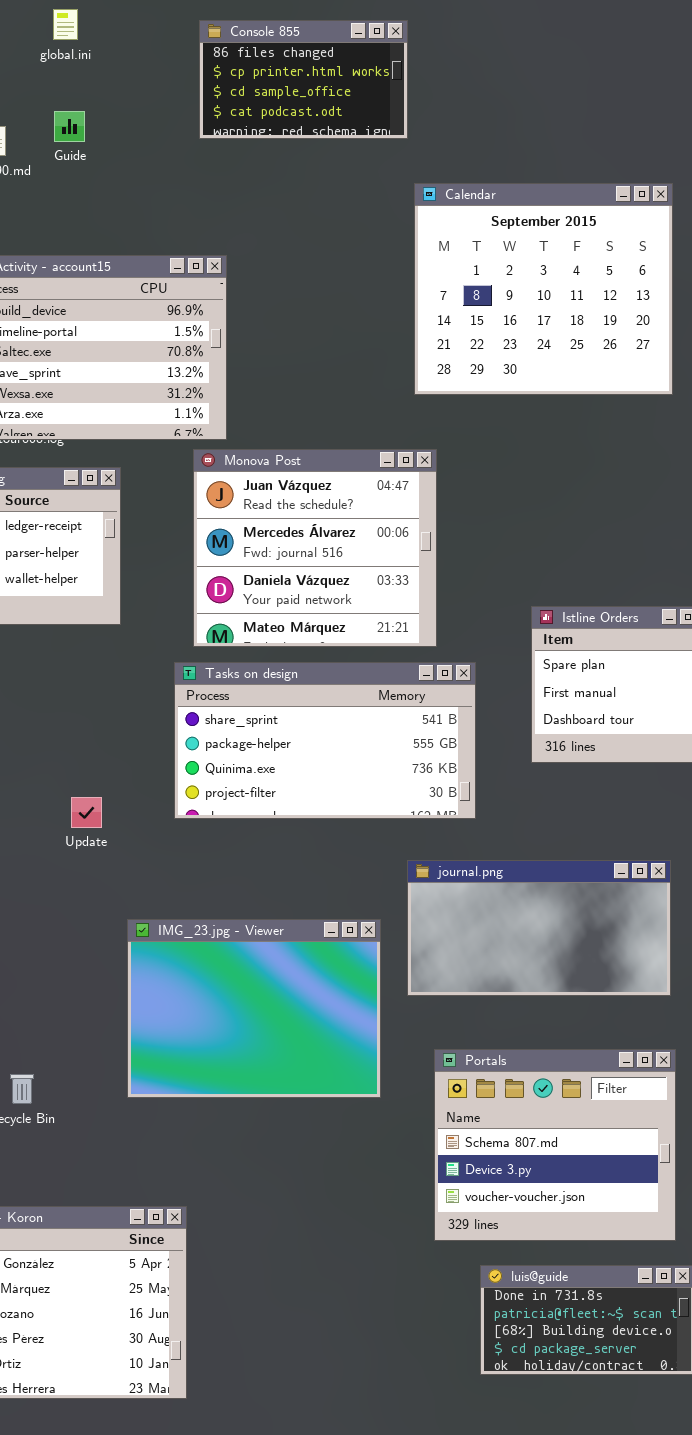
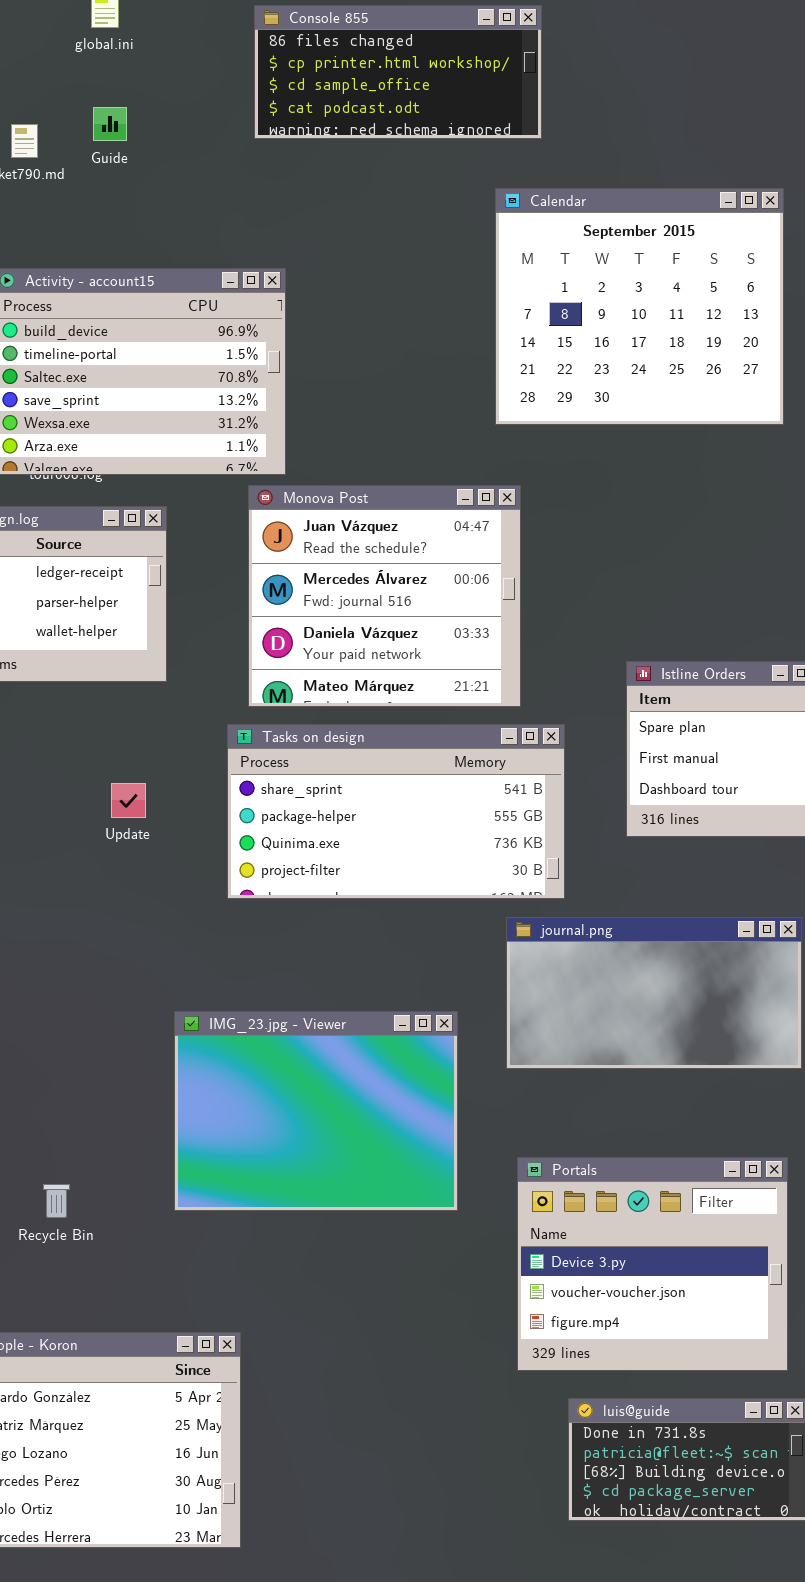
Console 855: [199,20,408,139] -> [254,5,542,139], resized
Update: [71,797,102,828] -> [111,783,146,818], moved
journal.png: [407,860,671,996] -> [506,917,802,1069], moved
Portals: [434,1049,676,1241] -> [517,1157,788,1371], scrolled down 1 row

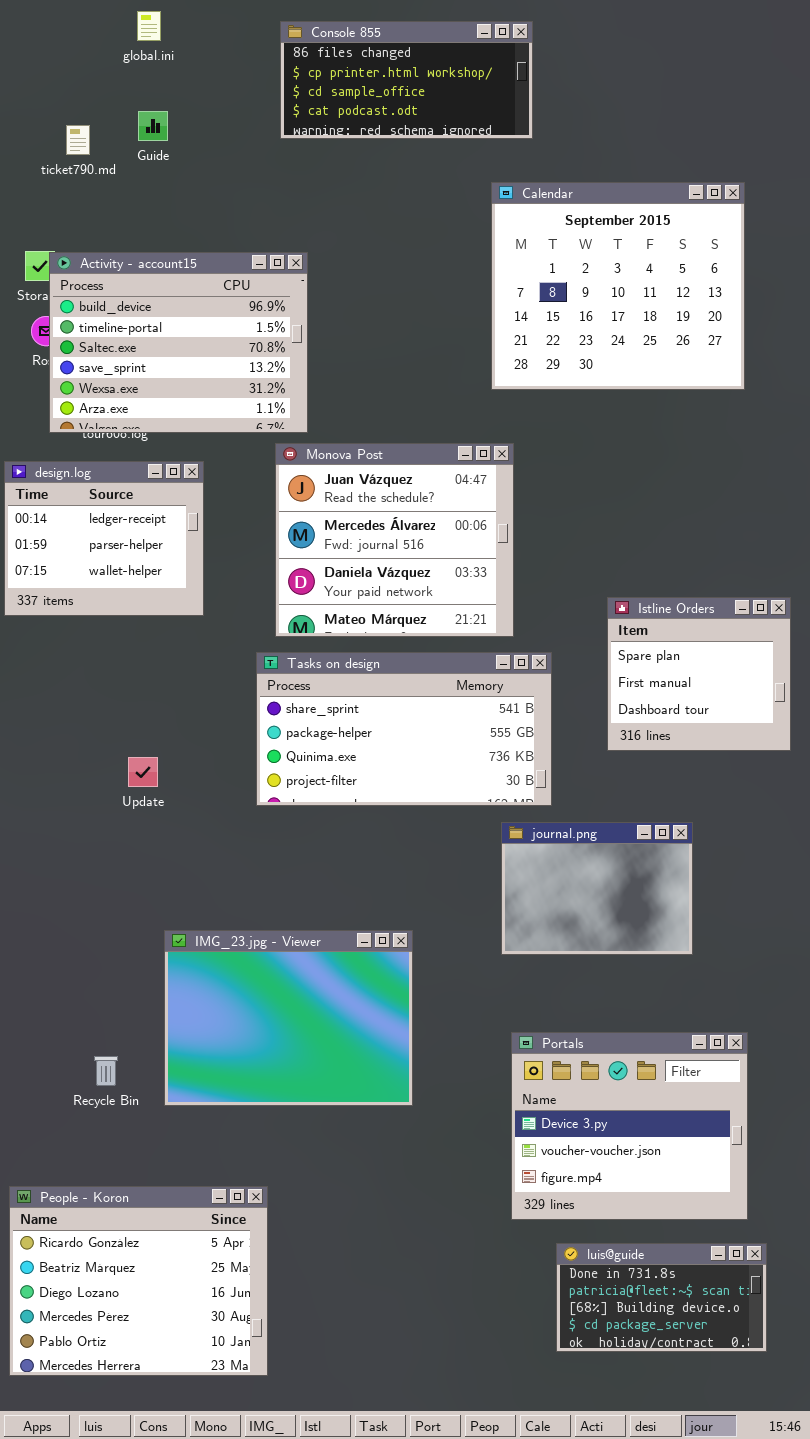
Update: [111,783,146,818] -> [128,757,158,787], moved
journal.png: [506,917,802,1069] -> [501,822,693,955], resized
IMG_23.jpg - Viewer: [174,1011,458,1211] -> [164,930,413,1106], moved

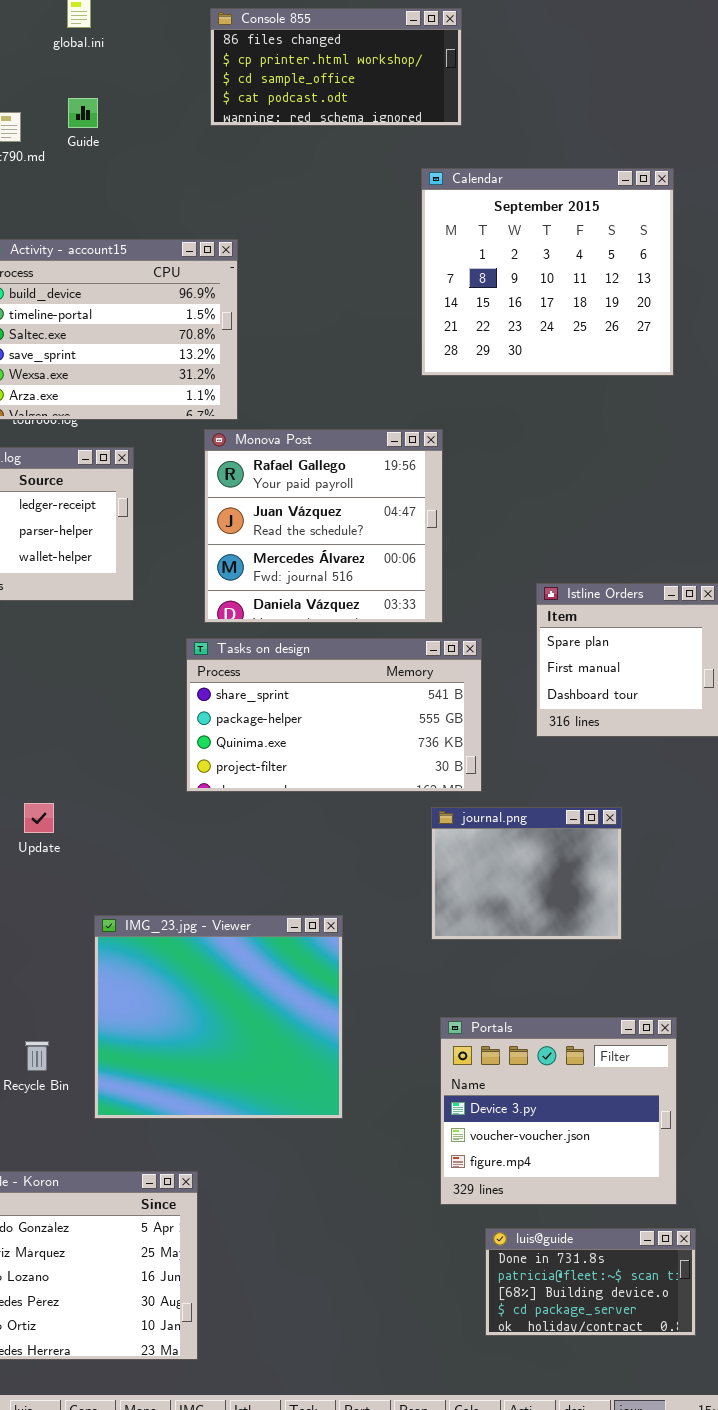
Monova Post: [275,443,514,637] -> [204,429,443,623], scrolled up 1 row
Update: [128,757,158,787] -> [24,803,54,833], moved
IMG_23.jpg - Viewer: [164,930,413,1106] -> [94,915,343,1119], resized

